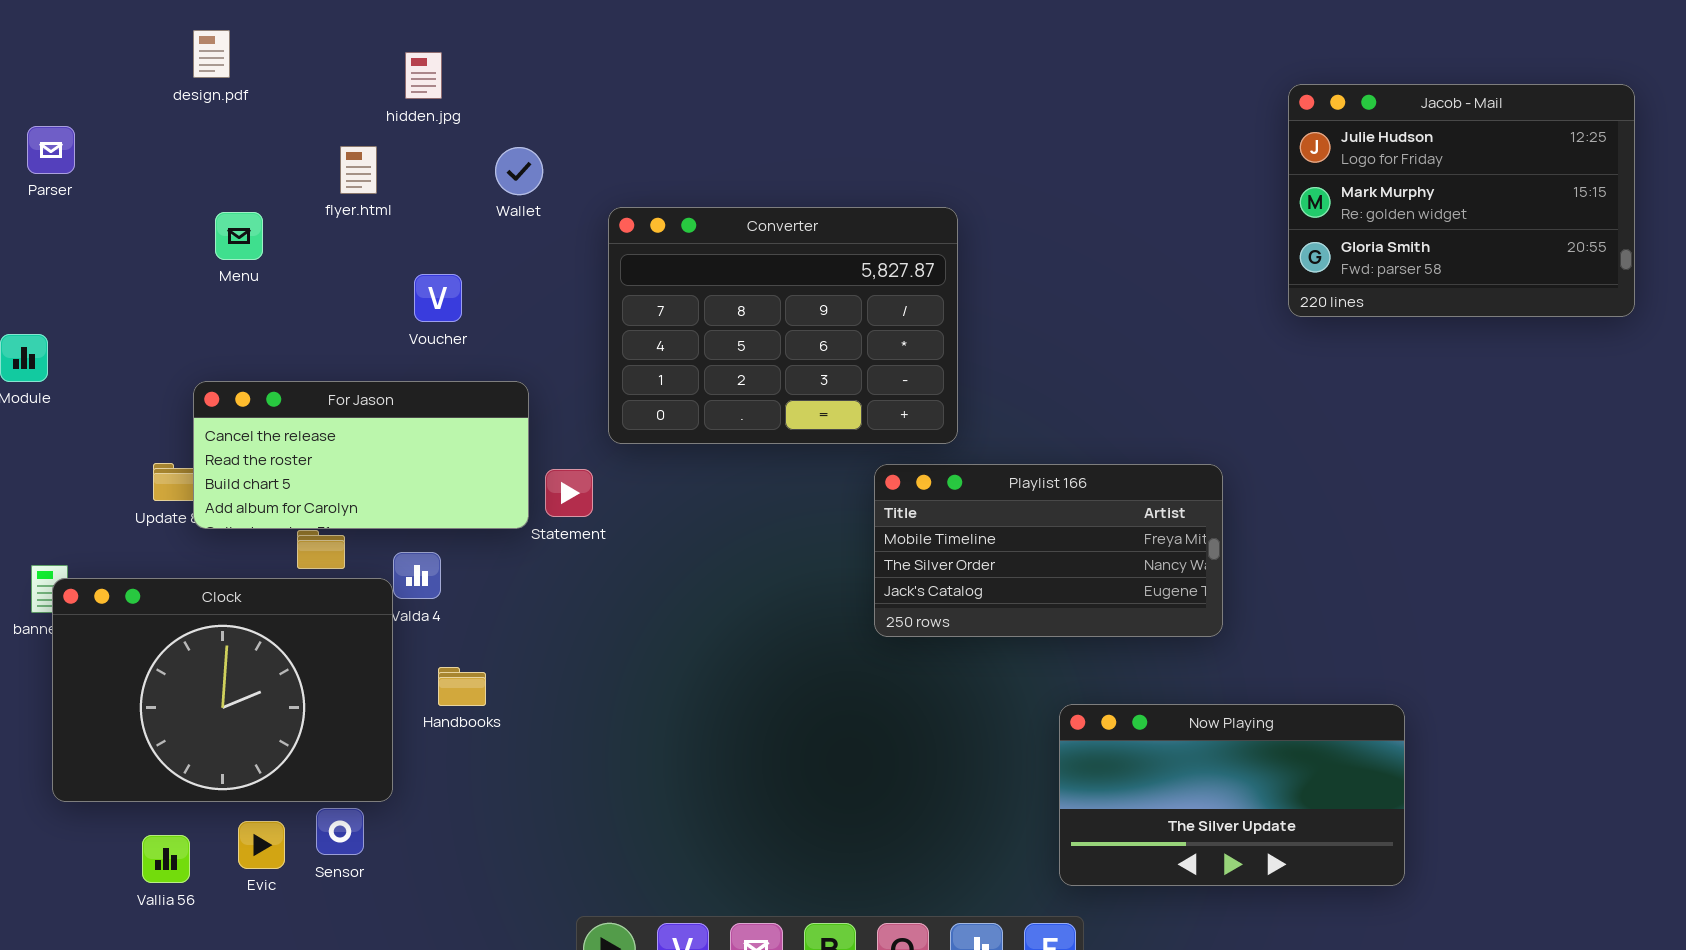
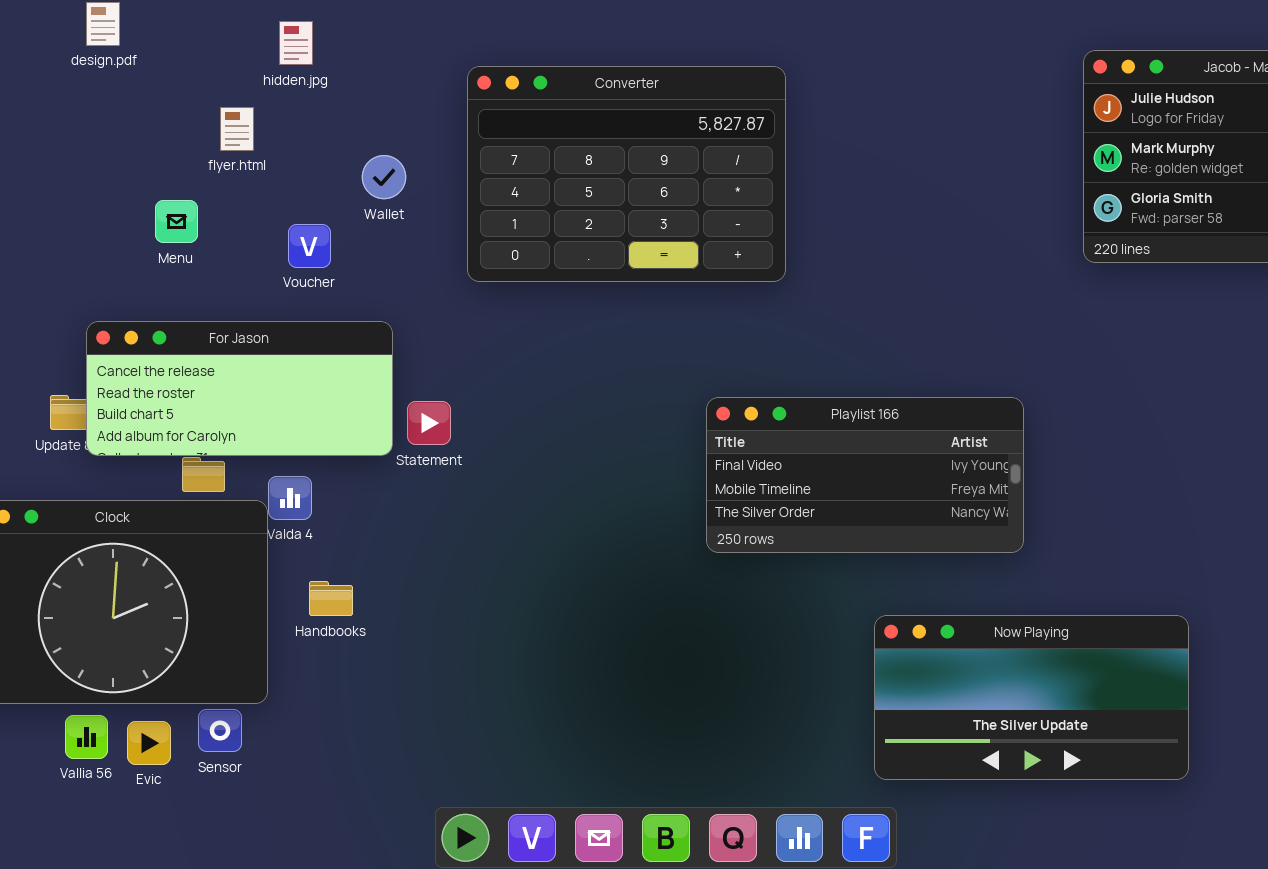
Wallet: [495,147,543,195] -> [362,155,406,199], moved
Converter: [608,207,958,444] -> [467,66,786,282], moved
Menu: [215,212,263,260] -> [155,200,198,243], moved
Playlist 166: [874,464,1223,637] -> [706,397,1024,553], scrolled up 1 row
Vallia 56: [142,835,190,883] -> [65,715,108,759], moved

